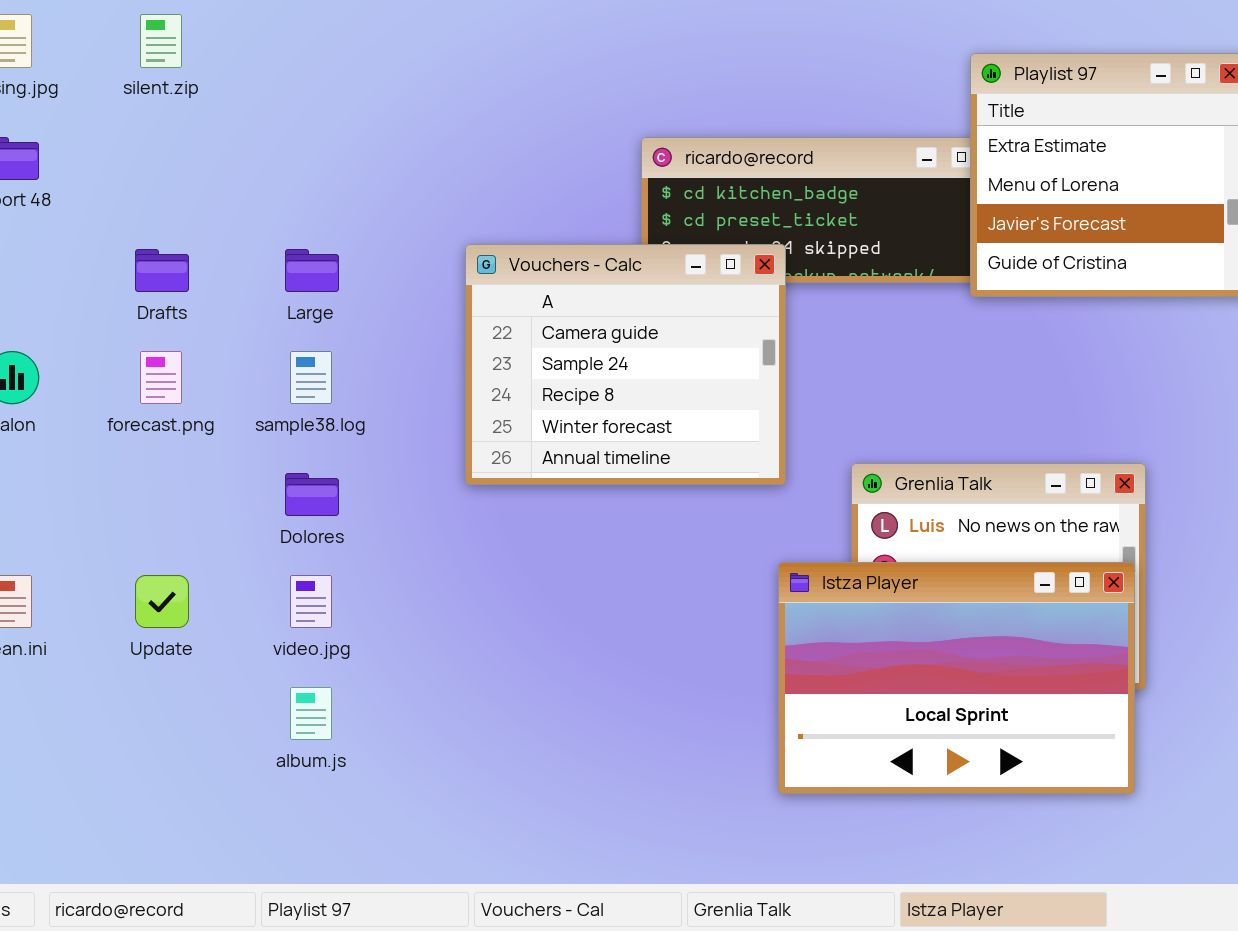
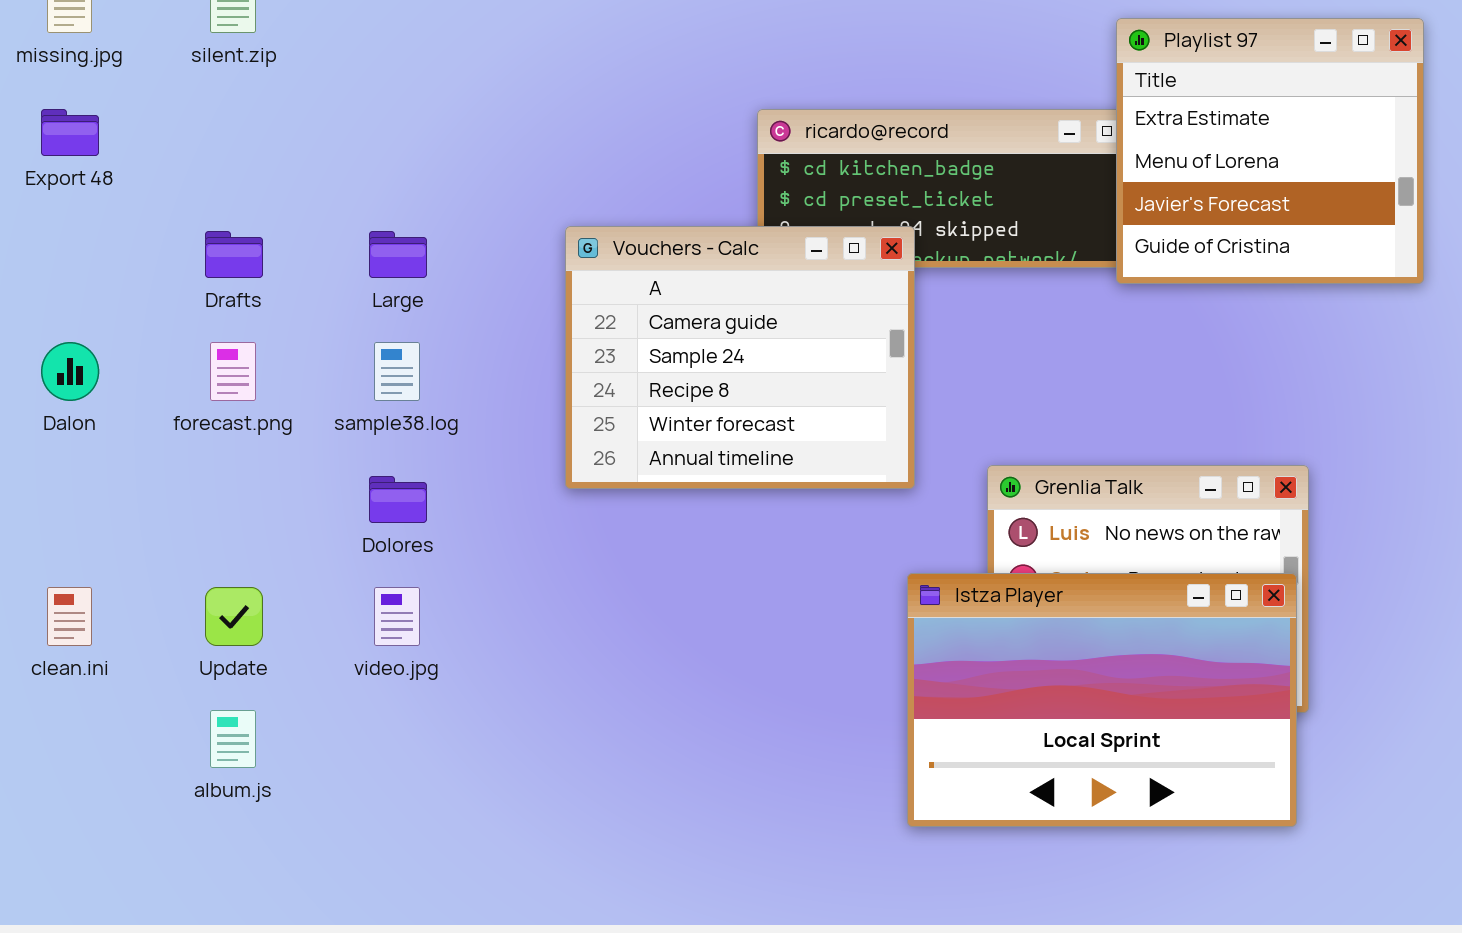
album.js: [290,687,332,740] -> [210,710,256,768], moved

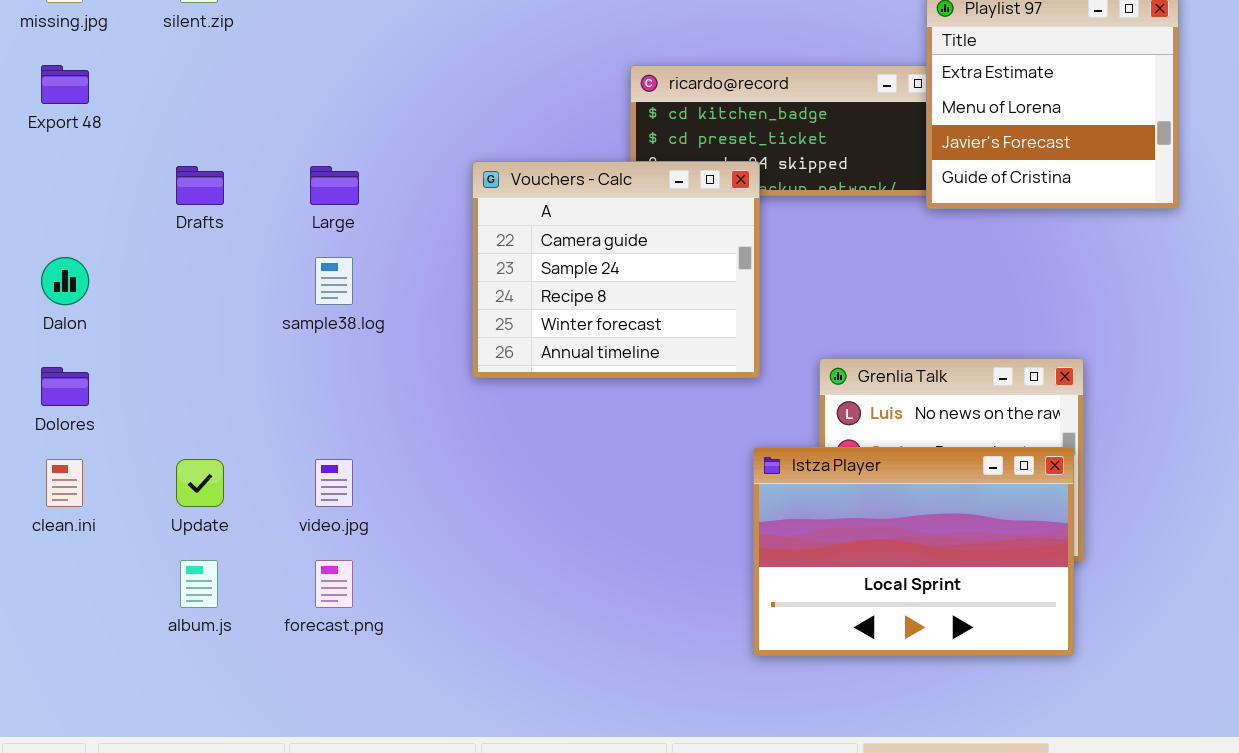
forecast.png: [210,342,256,401] -> [315,560,353,608], moved
Dolores: [369,476,427,523] -> [41,367,89,406], moved

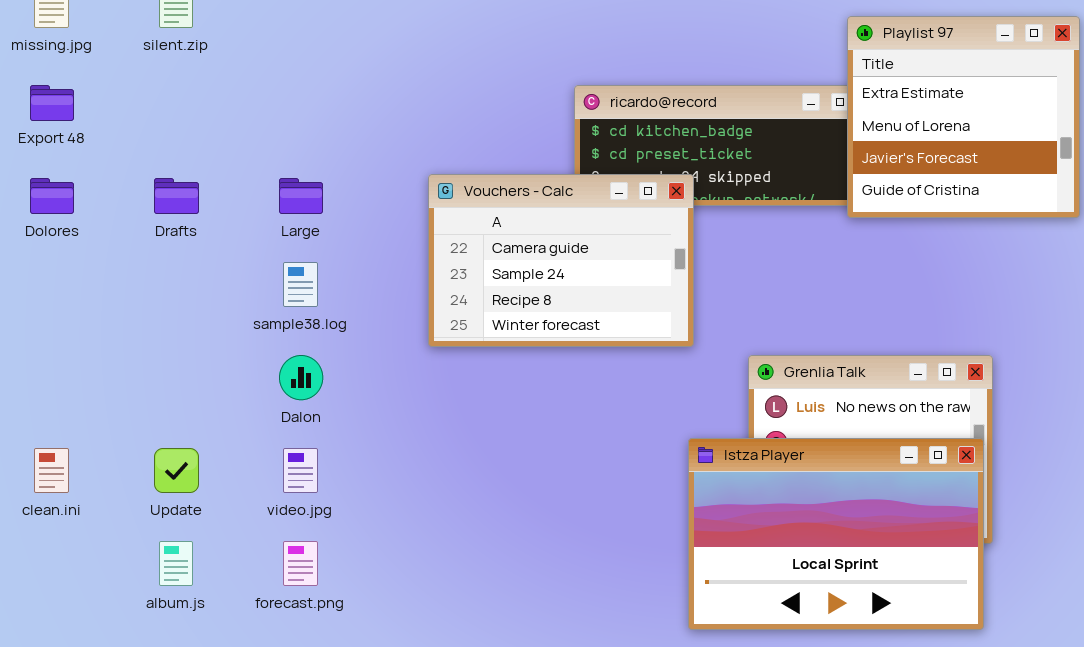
Vouchers - Calc: [472,161,760,378] -> [428,174,694,347], resized
Dalon: [41,257,89,305] -> [279,355,323,400], moved
Dolores: [41,367,89,406] -> [30,178,74,214], moved

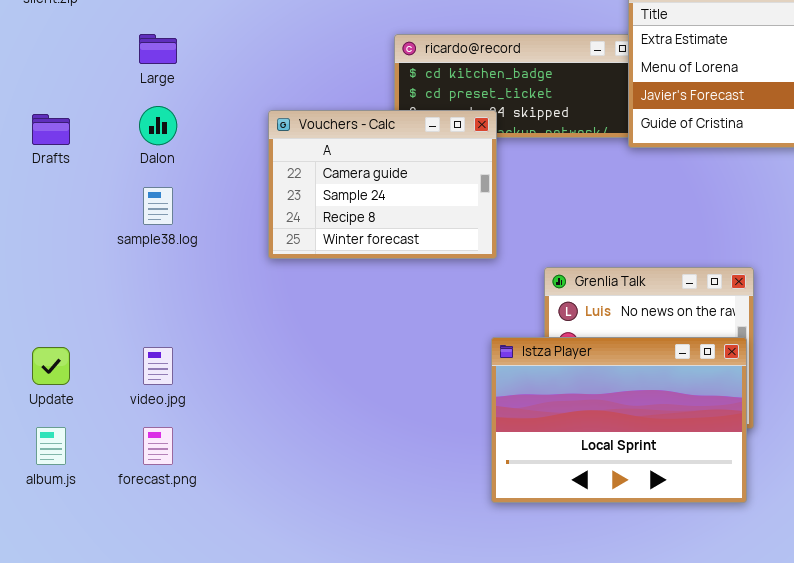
Large: [279,178,323,214] -> [139,34,177,64], moved
Dalon: [279,355,323,400] -> [139,106,177,145], moved

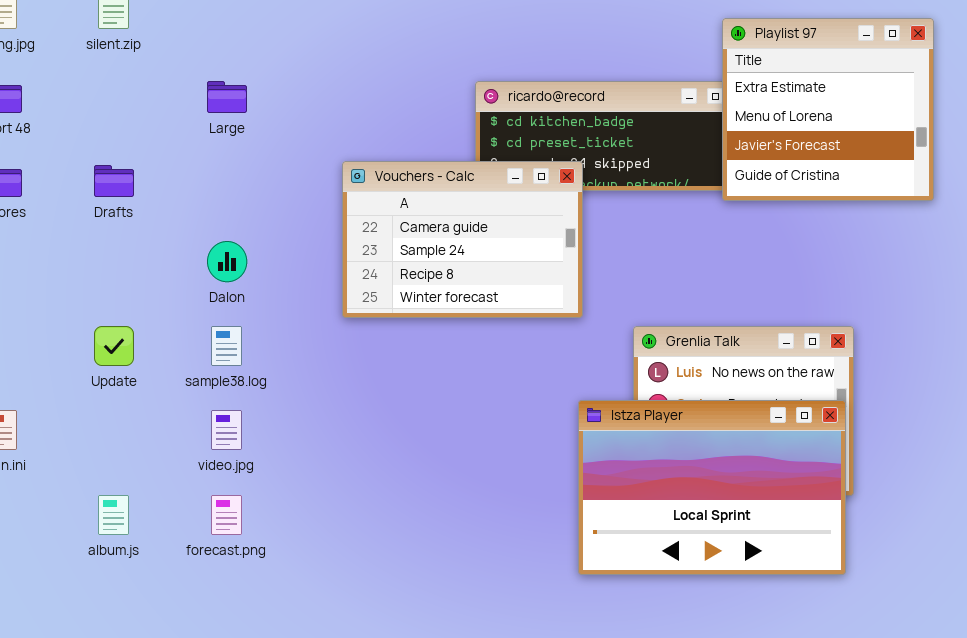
Dalon: [139,106,177,145] -> [207,241,247,282], moved
sample38.log: [143,187,173,225] -> [211,326,242,366], moved
Update: [32,347,70,385] -> [94,326,134,366], moved

